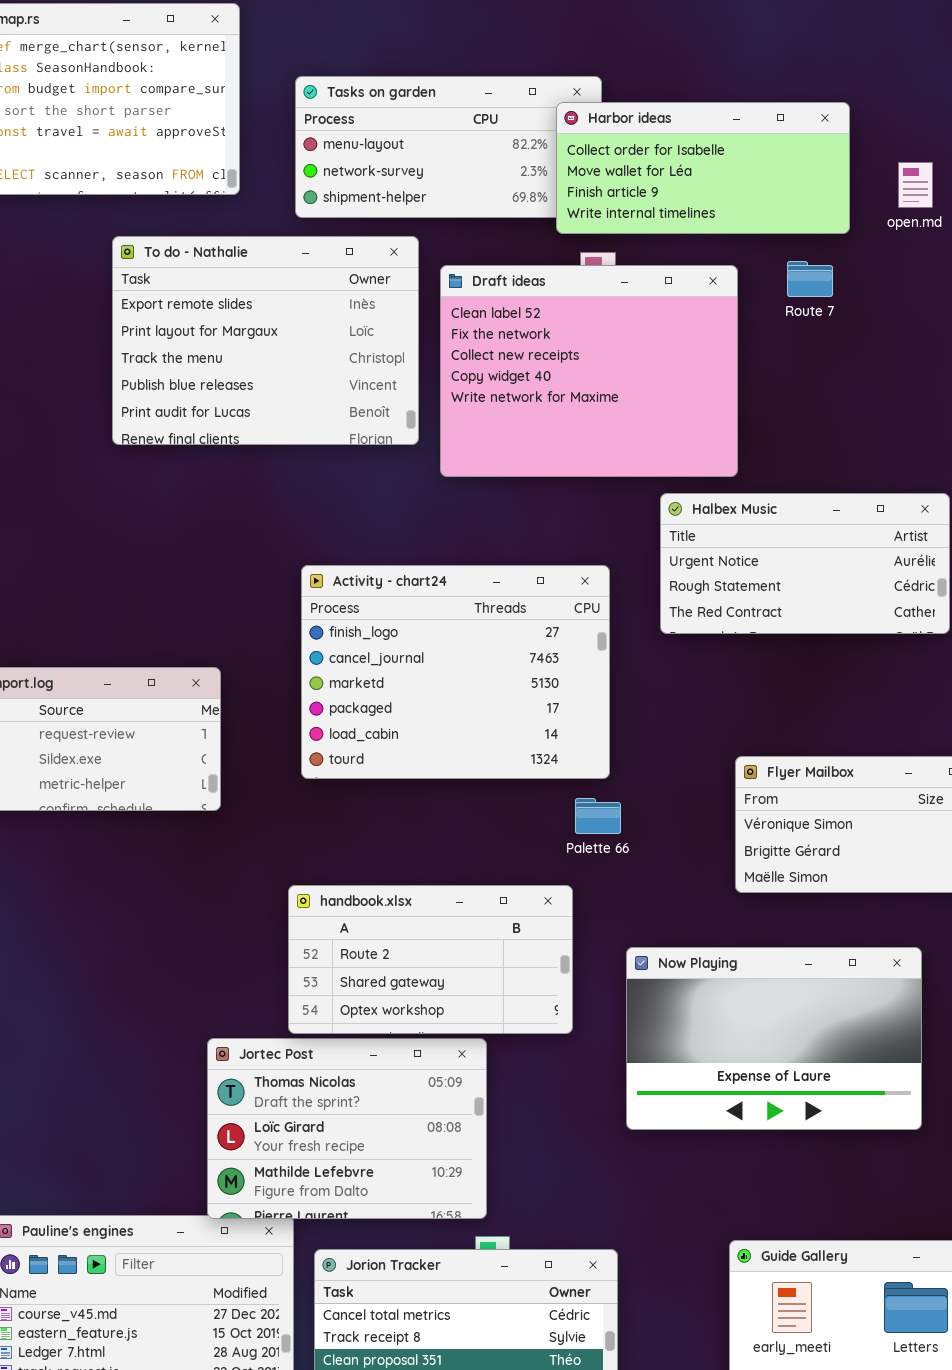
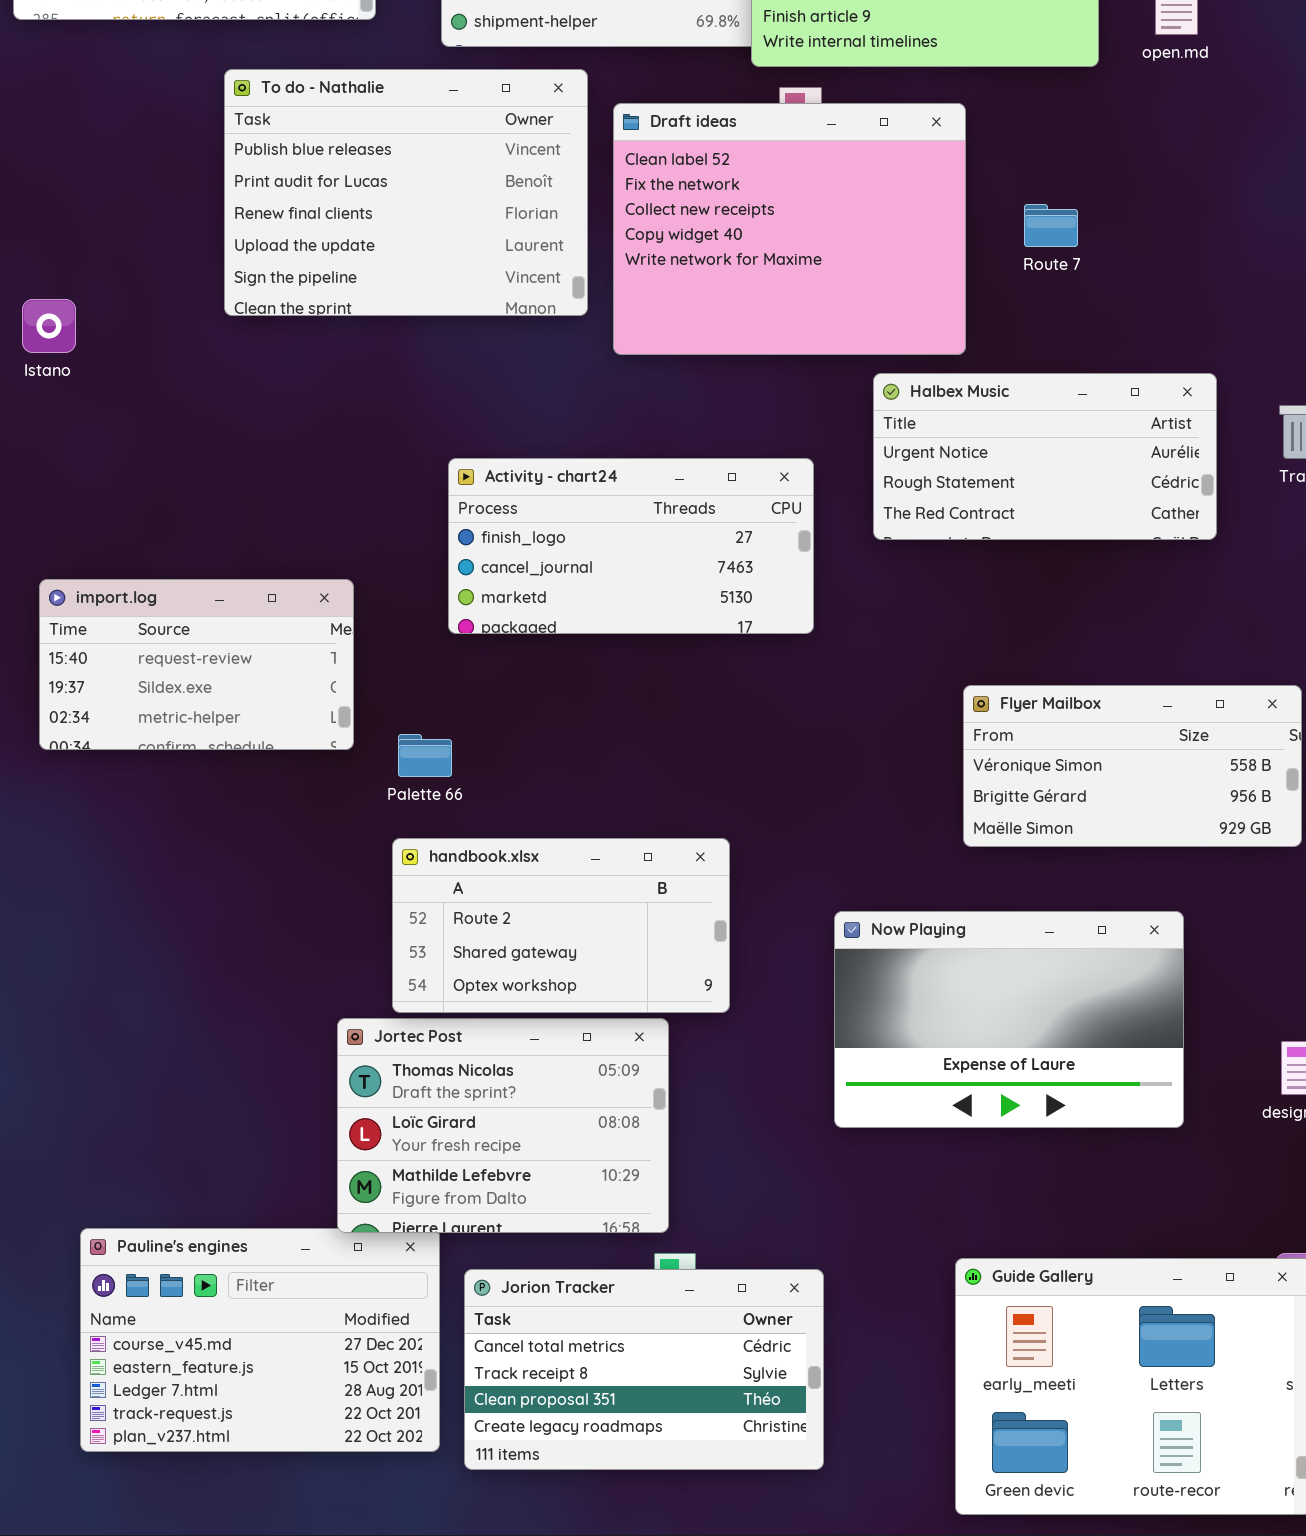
To do - Nathalie: [112,236,419,445] -> [224,69,588,316], scrolled down 3 rows
Route 7: [787,261,833,297] -> [1024,204,1078,247], moved
Activity - chart24: [301,565,610,779] -> [448,458,814,634], resized
Palette 66: [575,798,621,834] -> [398,734,452,777], moved
handbook.xlsx: [288,885,573,1034] -> [392,838,730,1013], moved

